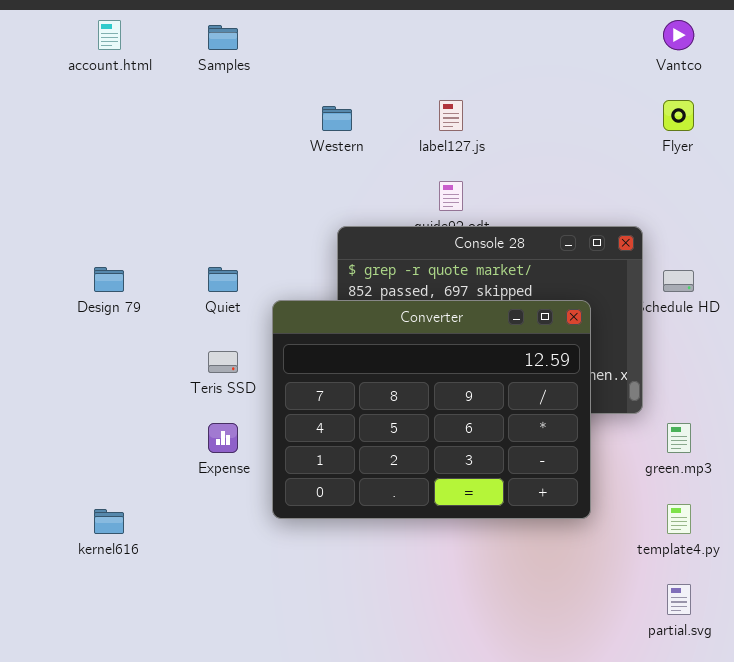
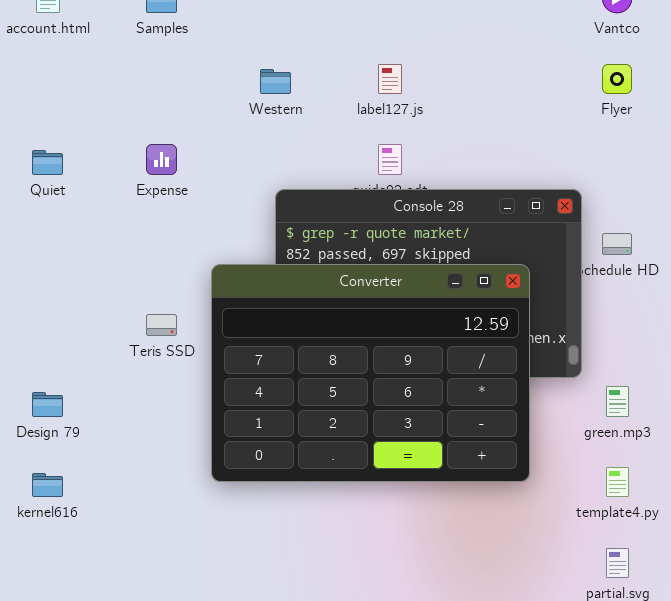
Design 79: [94,267,124,292] -> [32,392,63,417], moved
Quiet: [208,267,238,292] -> [32,150,63,175], moved
Expense: [208,423,238,453] -> [146,144,177,175], moved

